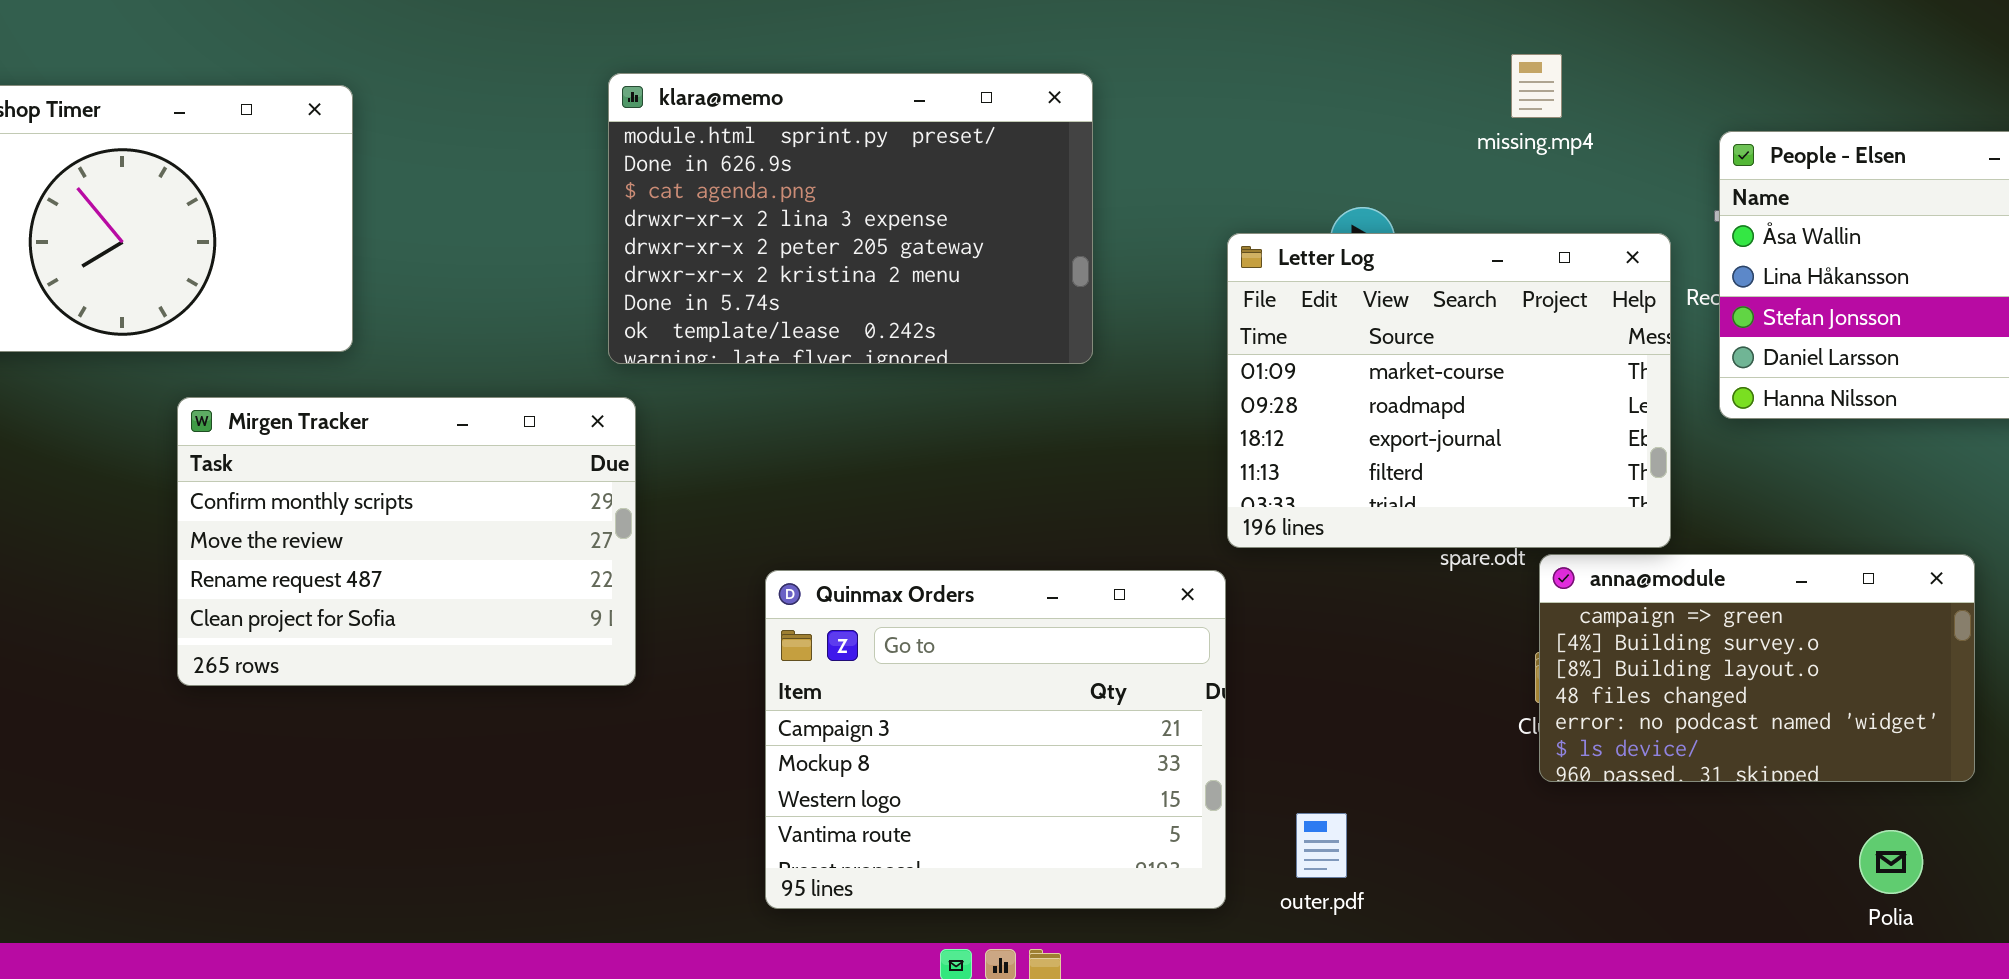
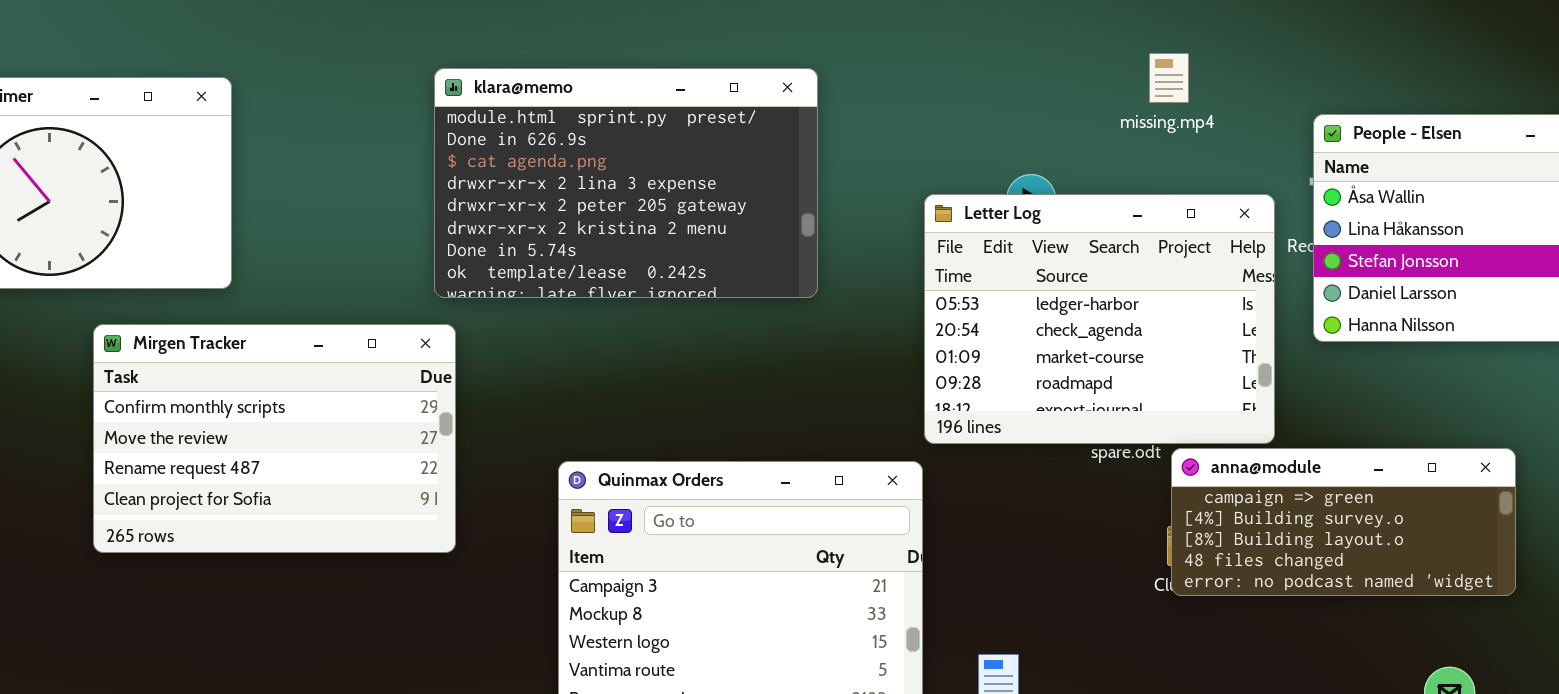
Letter Log: [1227,233,1671,548] -> [924,194,1275,444], scrolled up 2 rows
anna@module: [1539,554,1975,782] -> [1171,448,1516,596], resized

